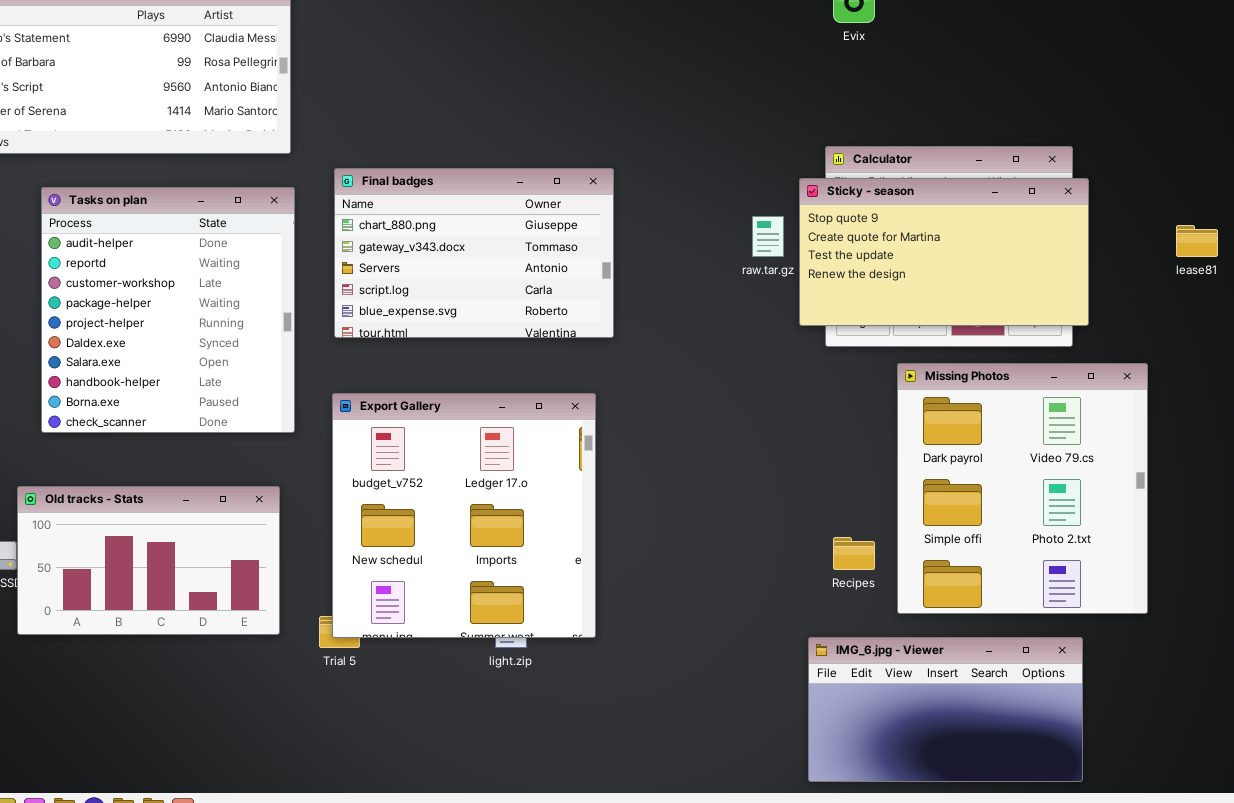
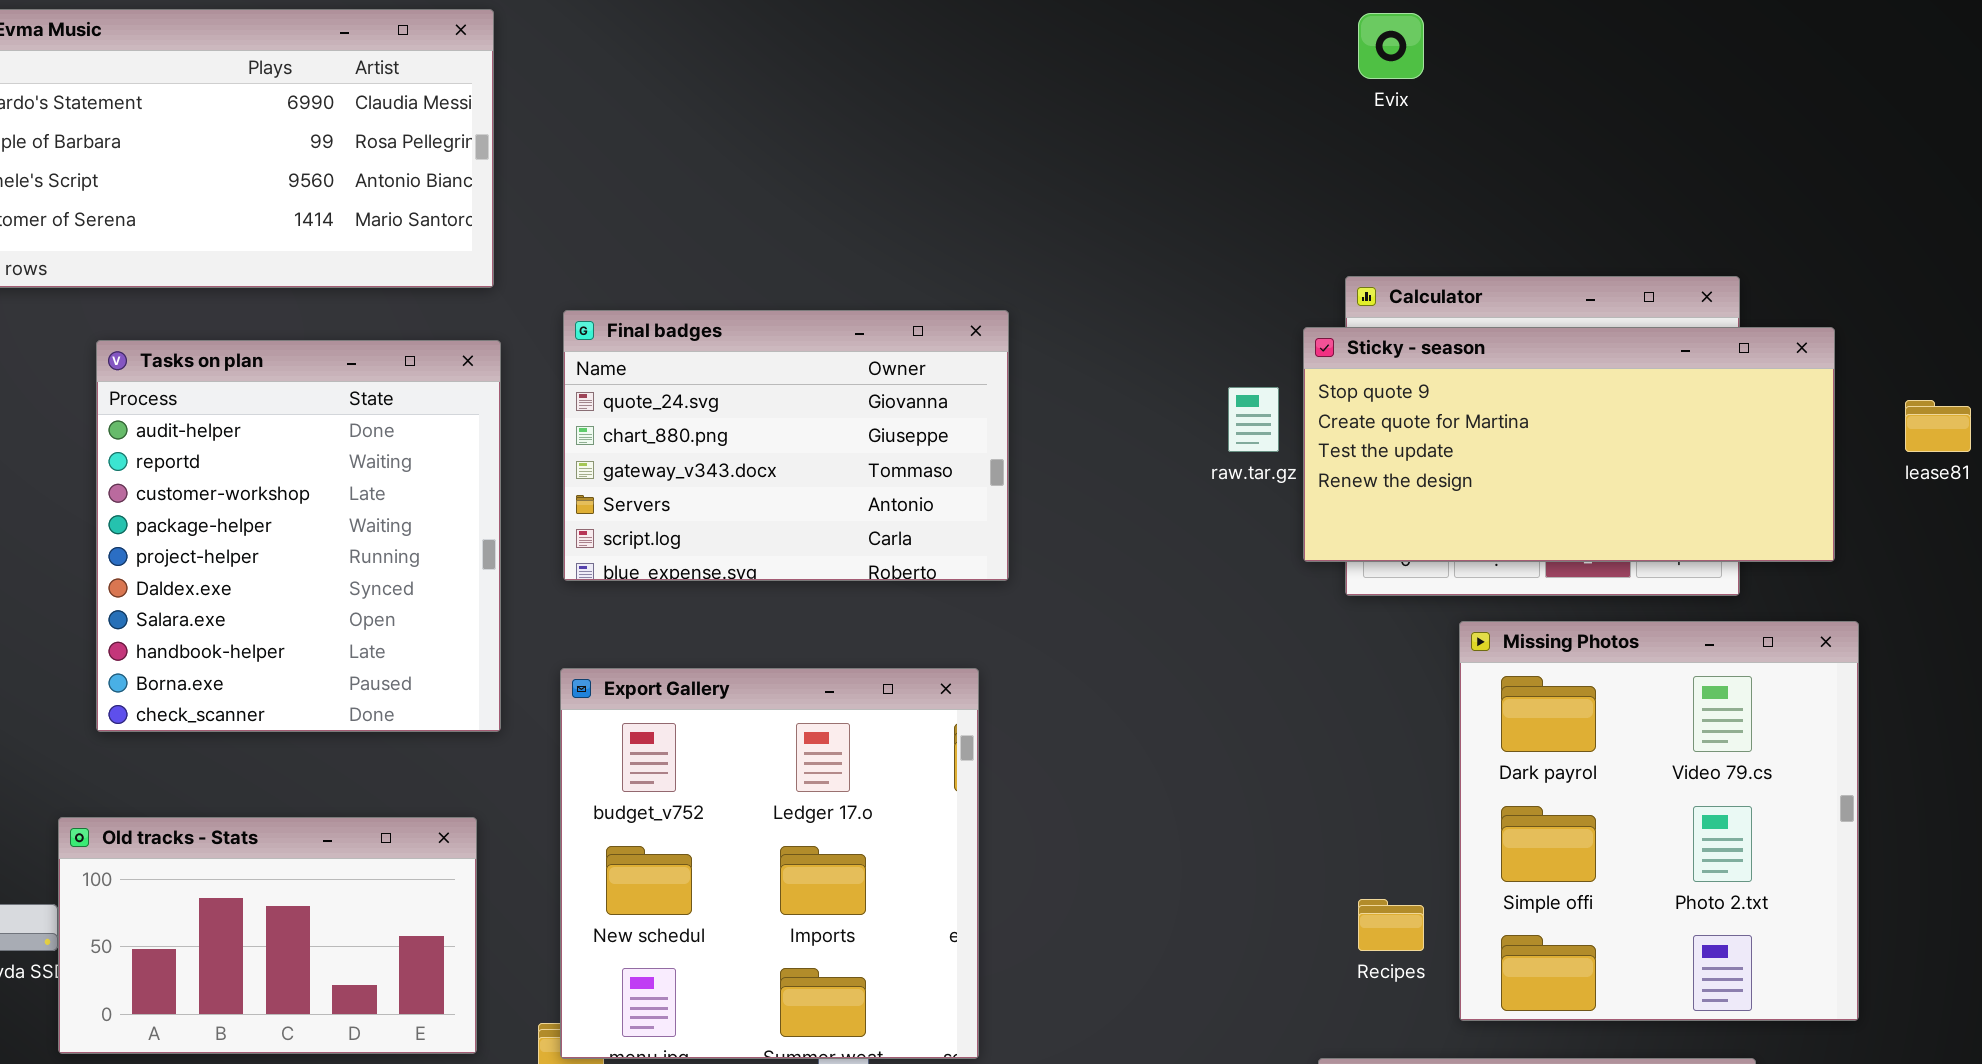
Final badges: [334,168,614,338] -> [563,310,1009,581], scrolled up 1 row
Sticky - season: [799,178,1089,326] -> [1303,327,1835,562], resized

